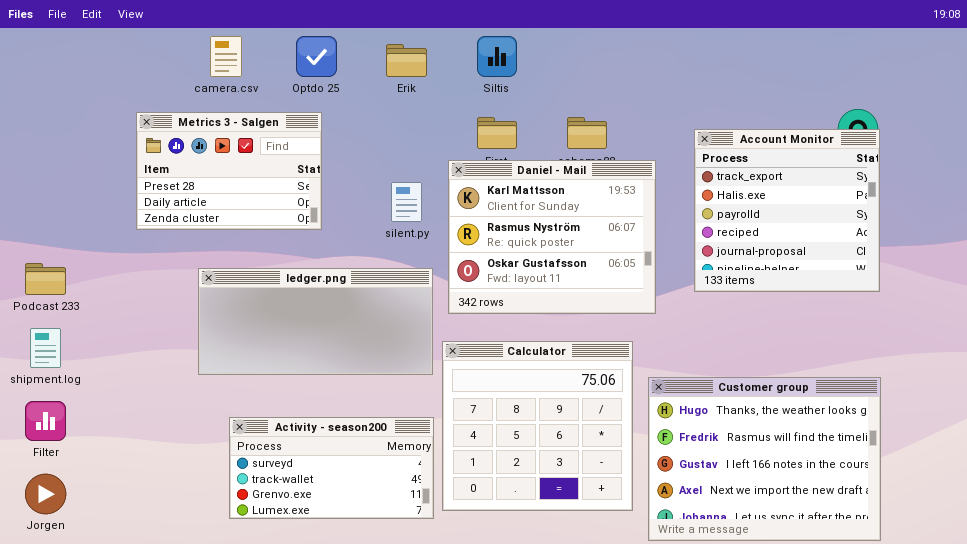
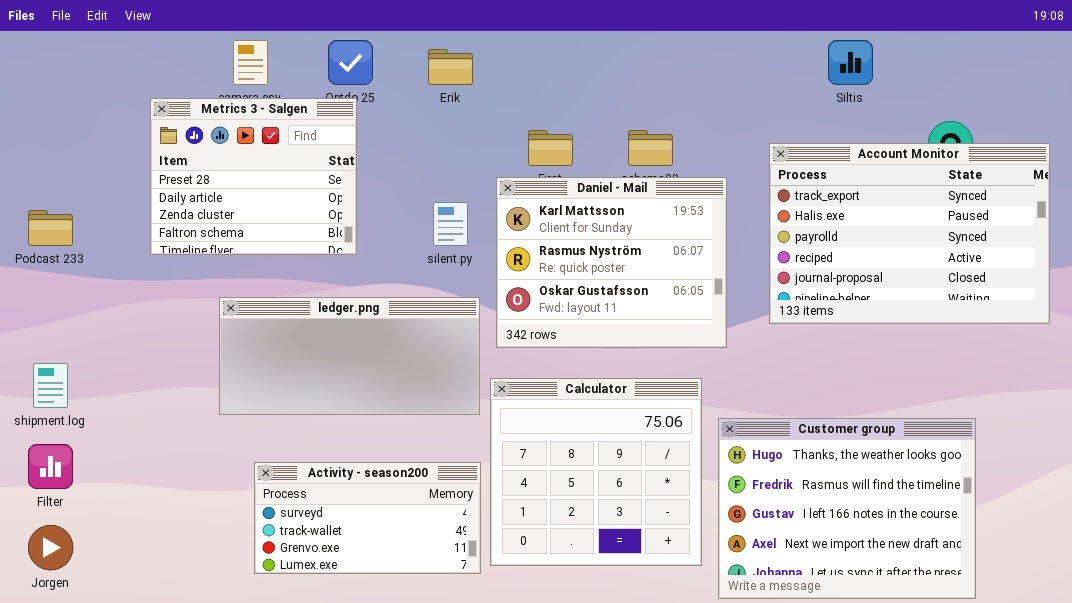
Siltis: [477,36,517,77] -> [828,40,873,85], moved
Metrics 3 - Salgen: [136,112,322,230] -> [150,98,357,255], resized
Account Monitor: [694,129,880,292] -> [769,143,1050,324], resized
Podcast 233: [25,263,66,295] -> [28,210,73,246], moved

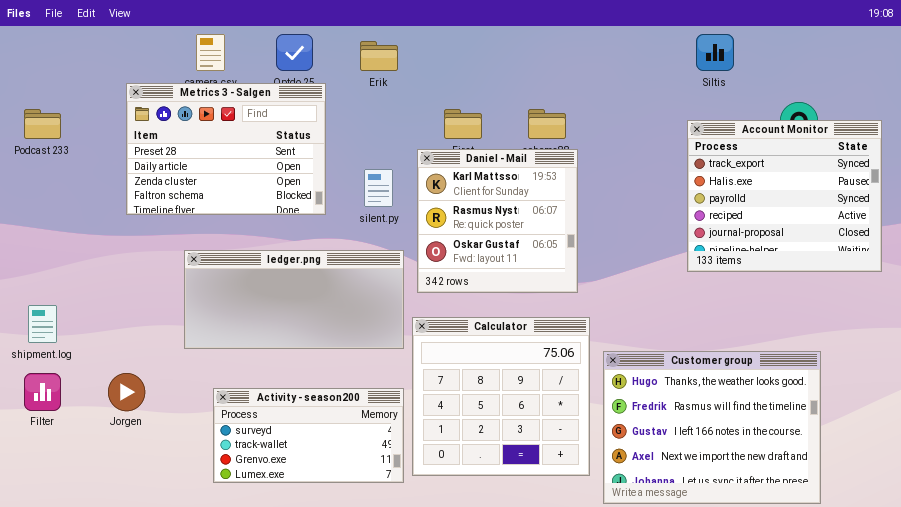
Metrics 3 - Salgen: [150,98,357,255] -> [126,83,326,215], resized
Account Monitor: [769,143,1050,324] -> [687,120,882,272], resized
Daniel - Mail: [496,177,727,348] -> [417,149,578,293], resized
Podcast 233: [28,210,73,246] -> [24,109,61,139], moved
Jorgen: [28,525,73,570] -> [108,373,145,411], moved

